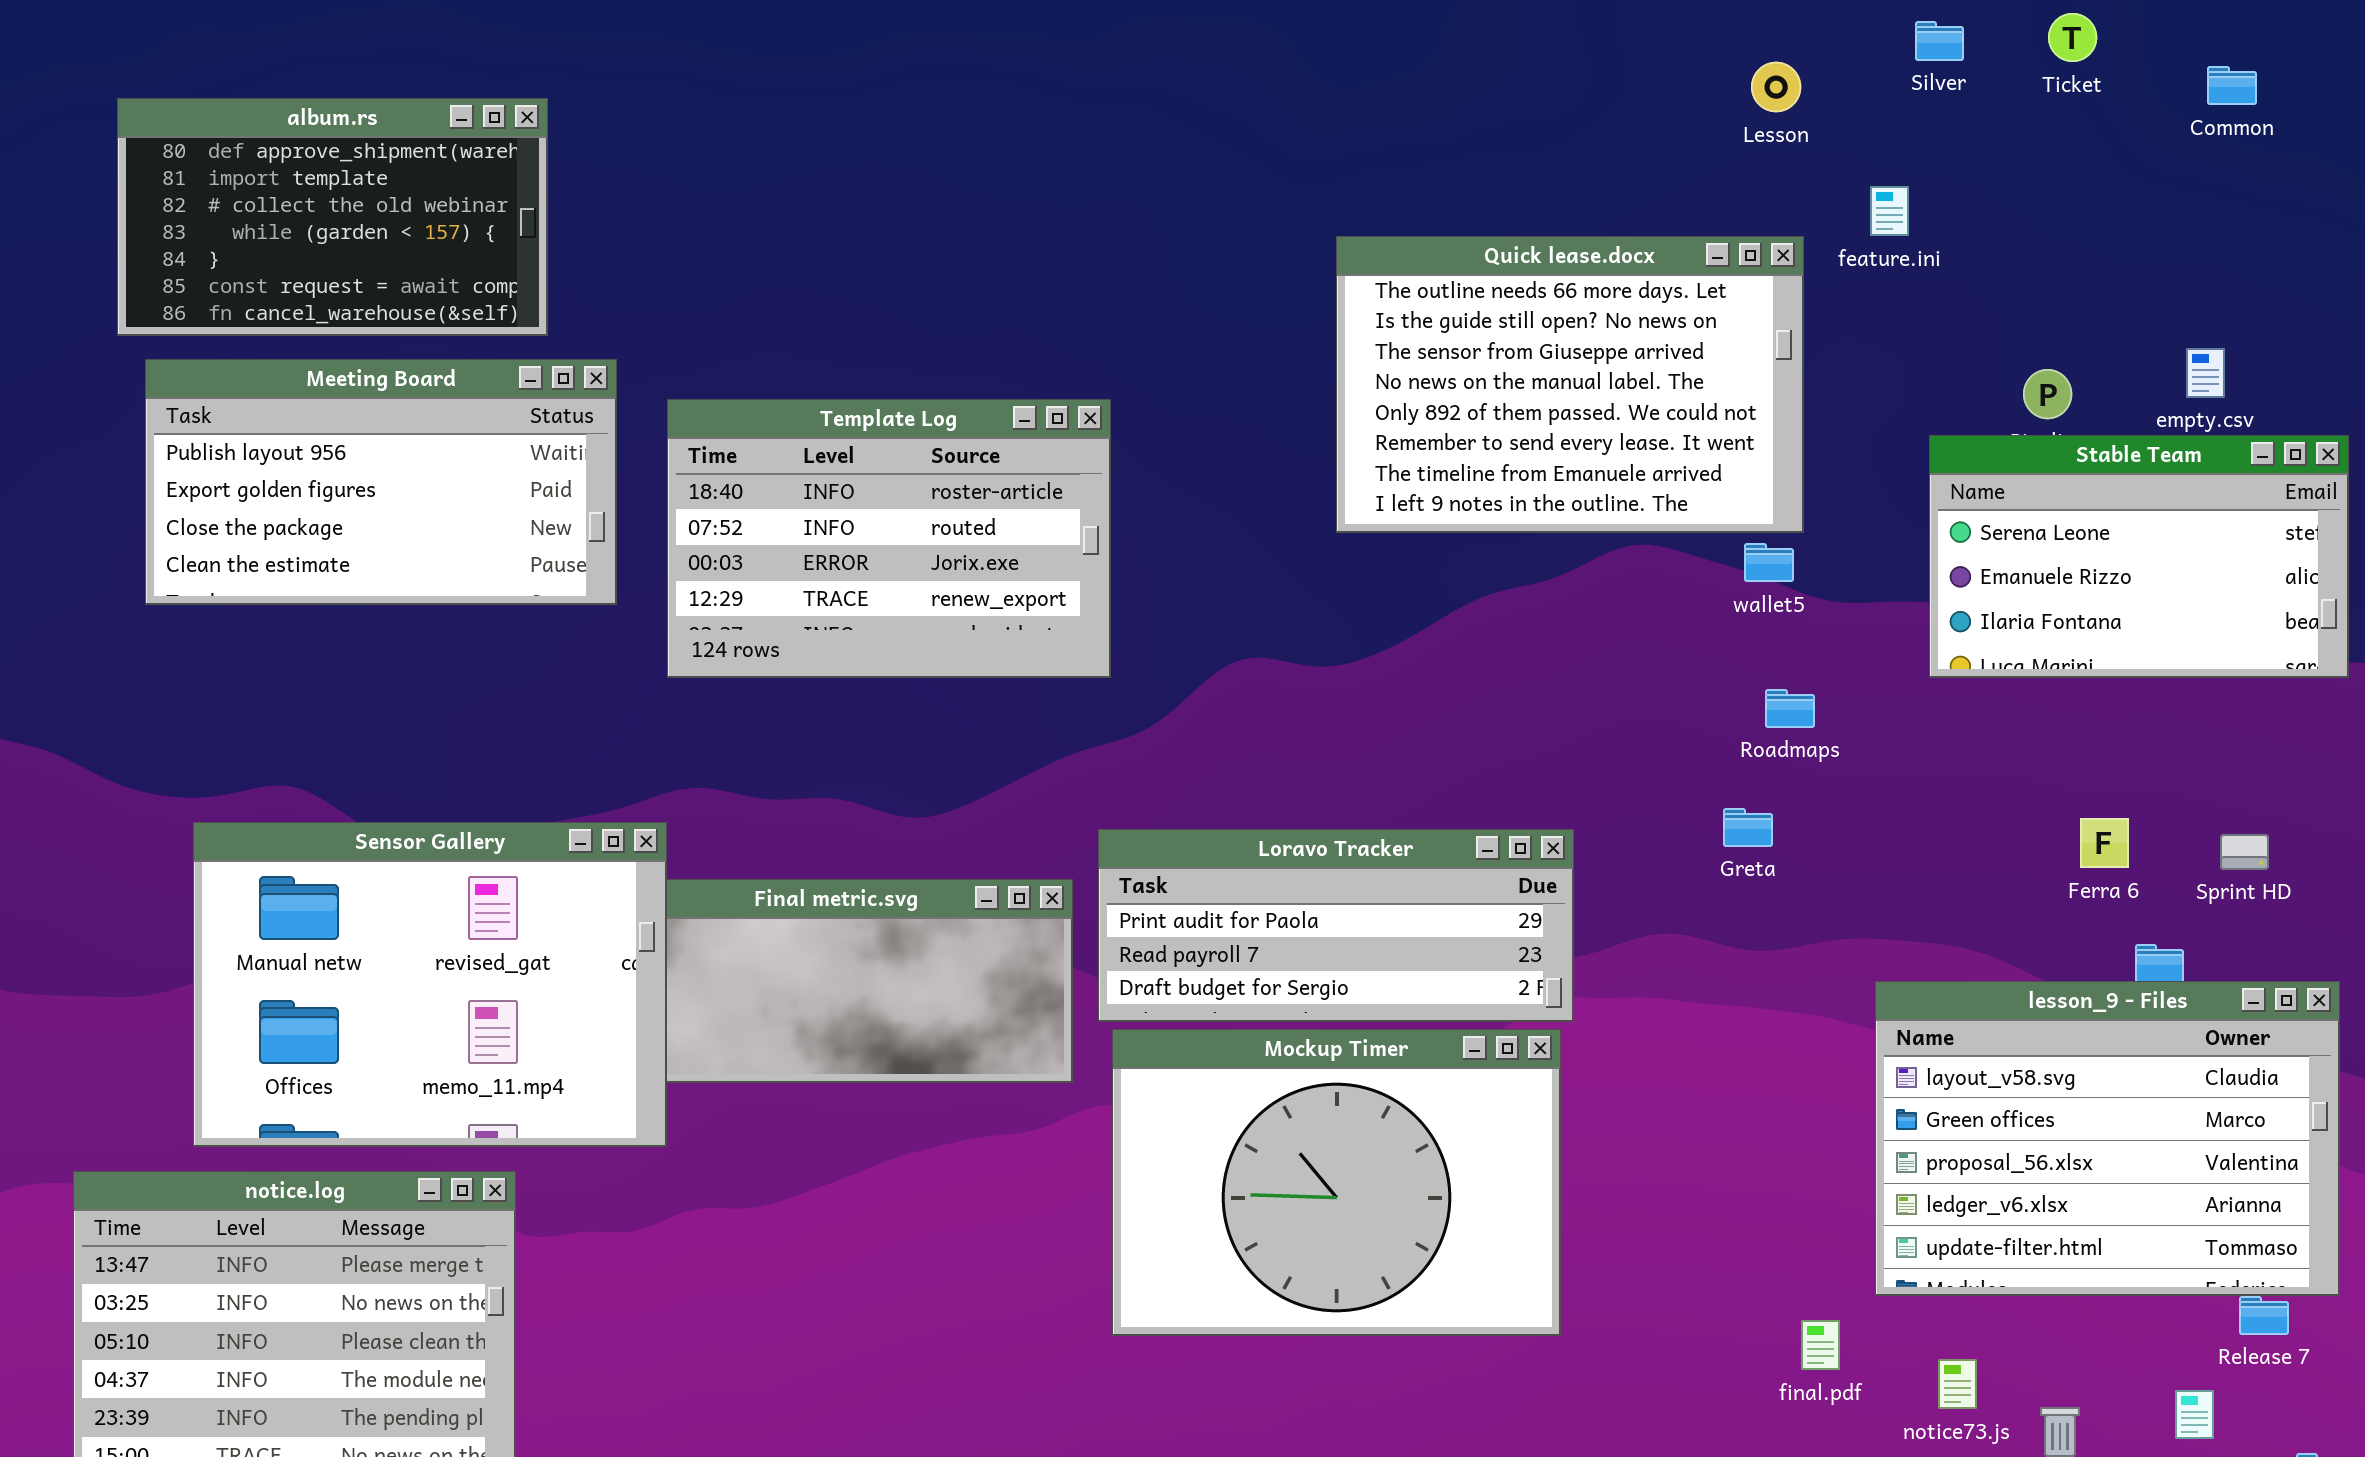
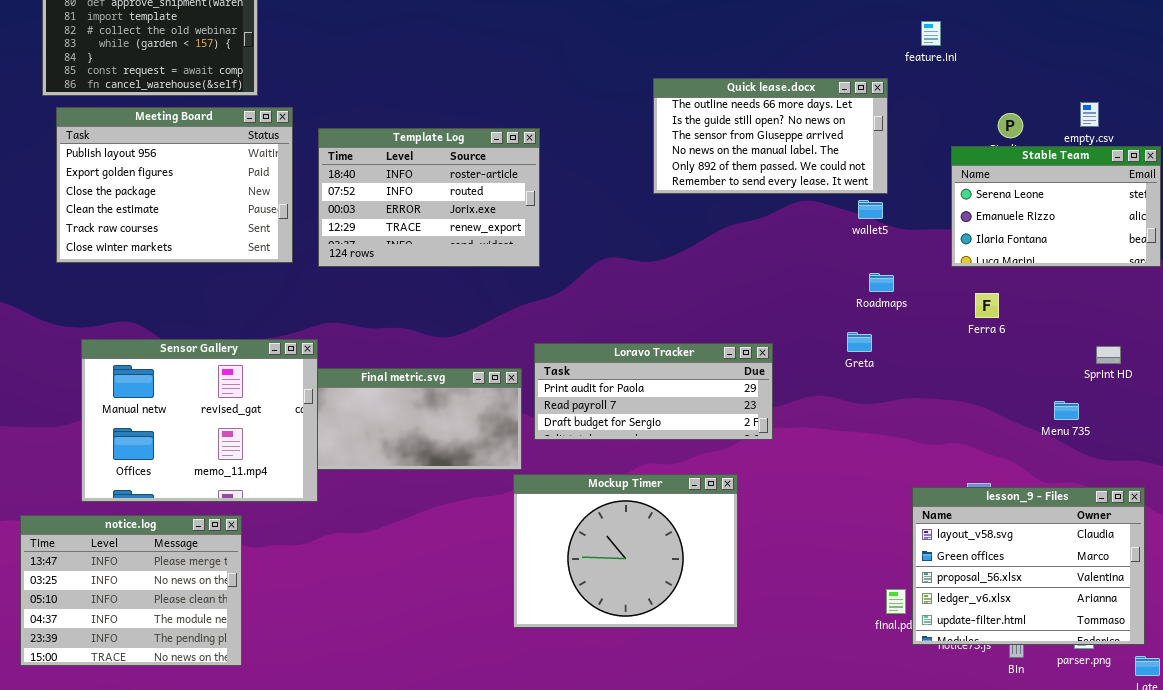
Quick lease.docx: [1336,236,1804,533] -> [653,78,888,194], resized
Meeting Board: [145,359,617,605] -> [56,107,293,263], resized
Ferra 6: [2080,818,2129,868] -> [975,293,999,318], moved
lesson_9 - Files: [1875,981,2340,1296] -> [912,487,1145,645], moved
Mockup Timer: [1112,1029,1561,1336] -> [513,474,738,628], moved

